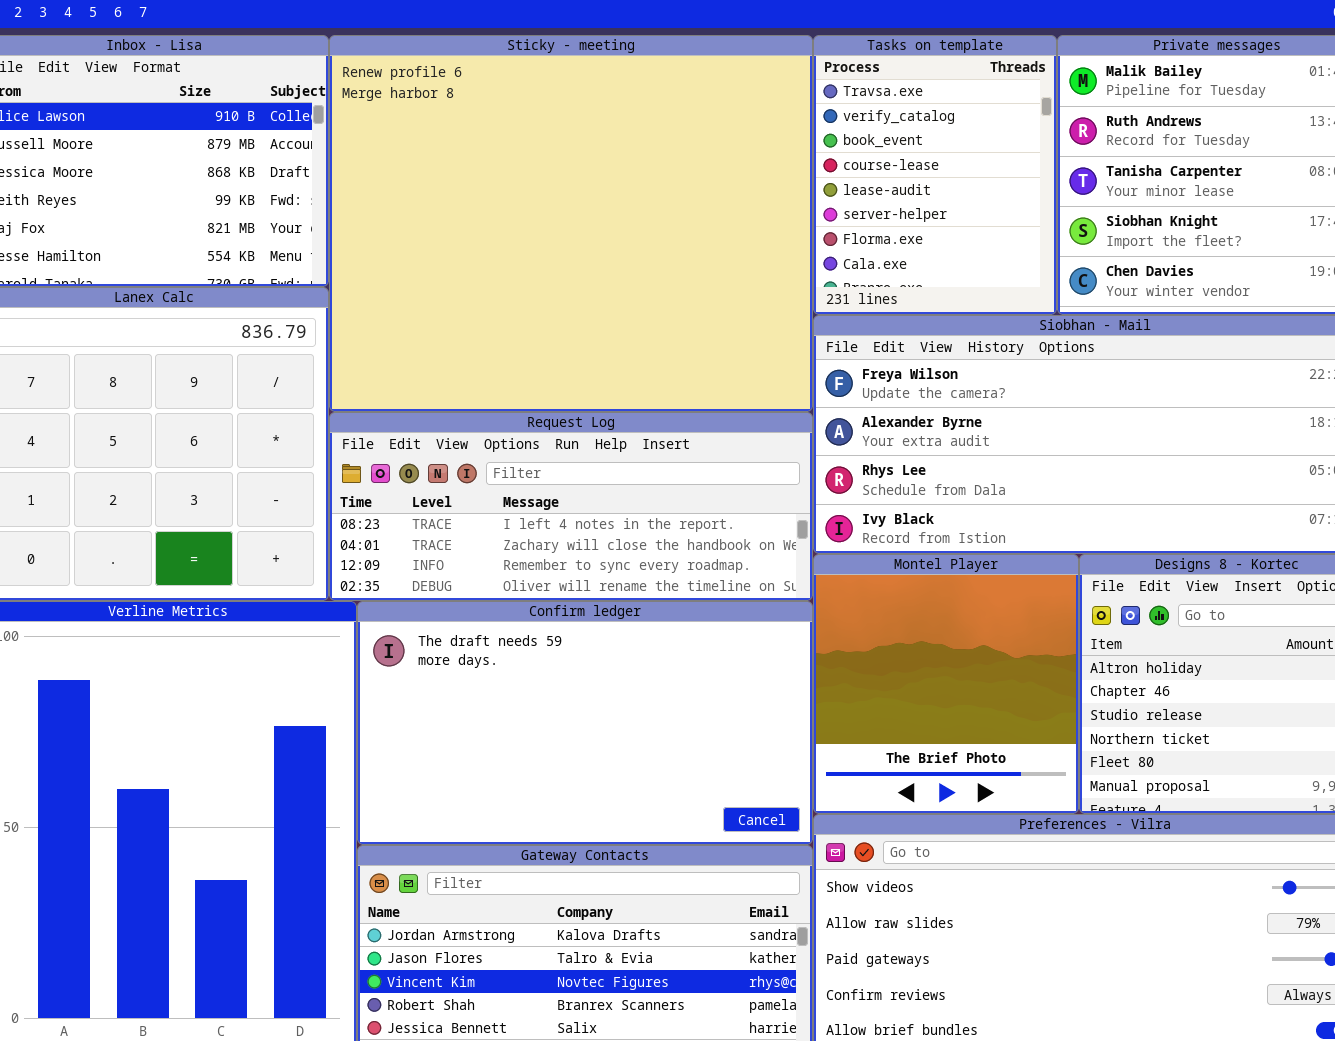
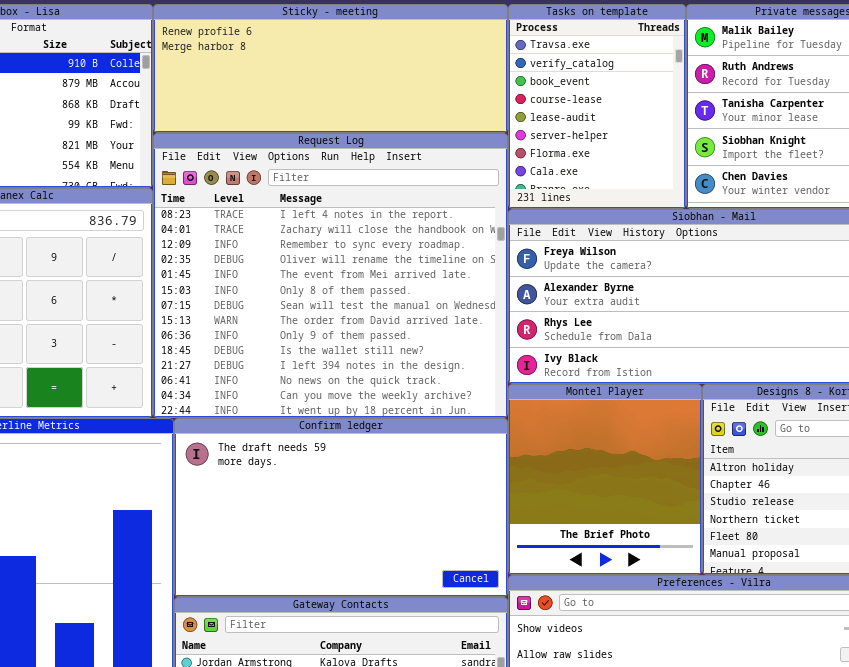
Sticky - meeting: [329,35,813,412] -> [153,4,508,133], resized
Request Log: [329,412,813,601] -> [153,133,508,418], resized

